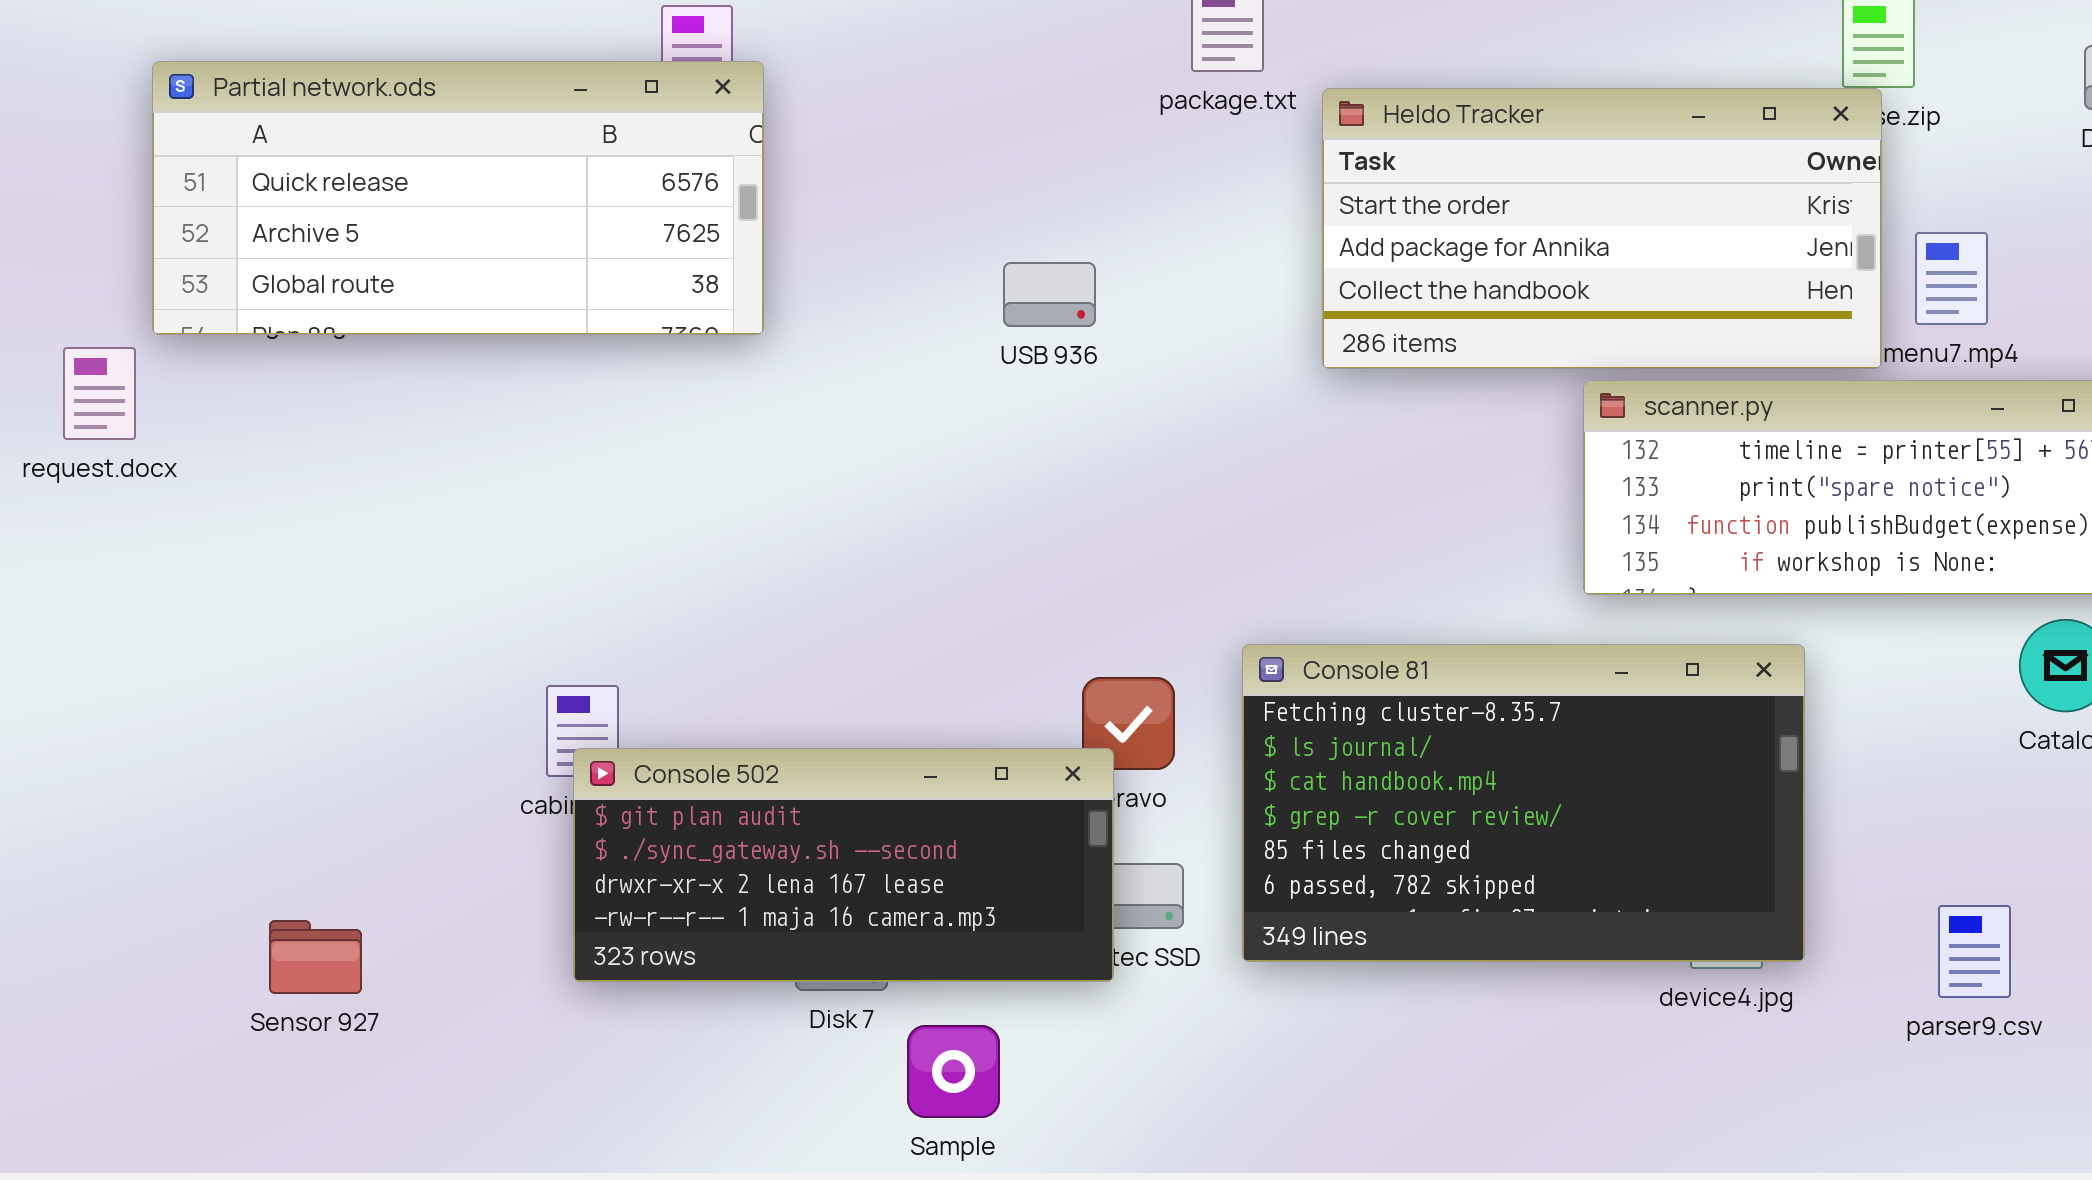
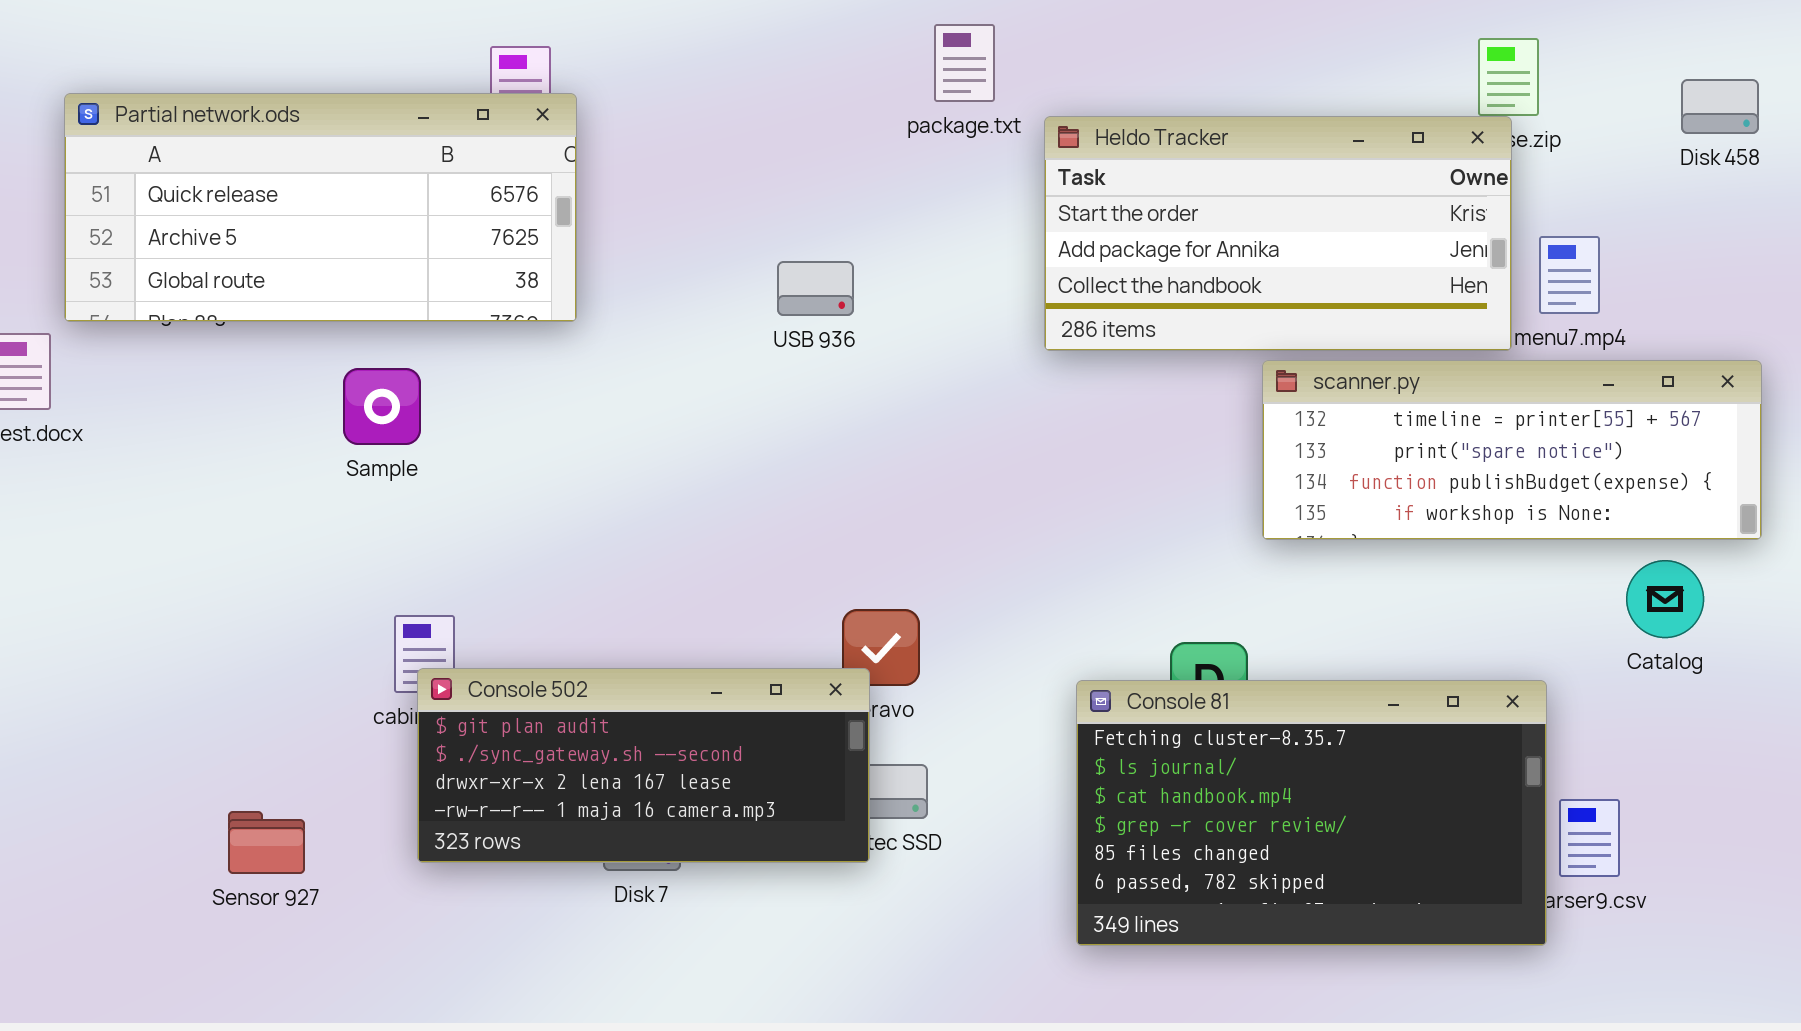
Console 81: [1242,644,1805,962] -> [1076,680,1547,946], moved
Sensor 927: [269,920,362,994] -> [228,811,305,874], moved
Sample: [907,1025,1000,1118] -> [343,368,421,445], moved

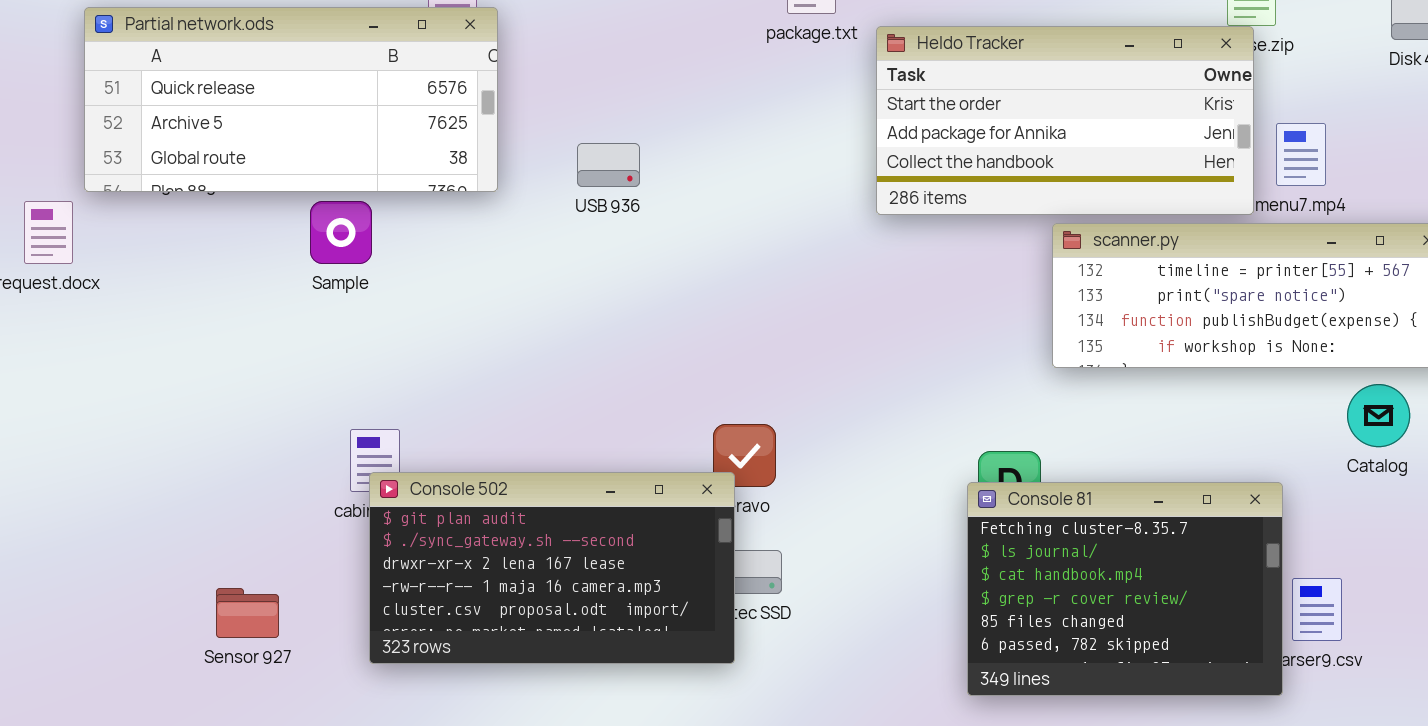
USB 936: [777,261,854,316] -> [577,143,640,187], moved
Sample: [343,368,421,445] -> [310,201,372,264], moved
Console 502: [417,668,870,863] -> [369,472,735,664], resized
Console 81: [1076,680,1547,946] -> [967,482,1283,696], resized

